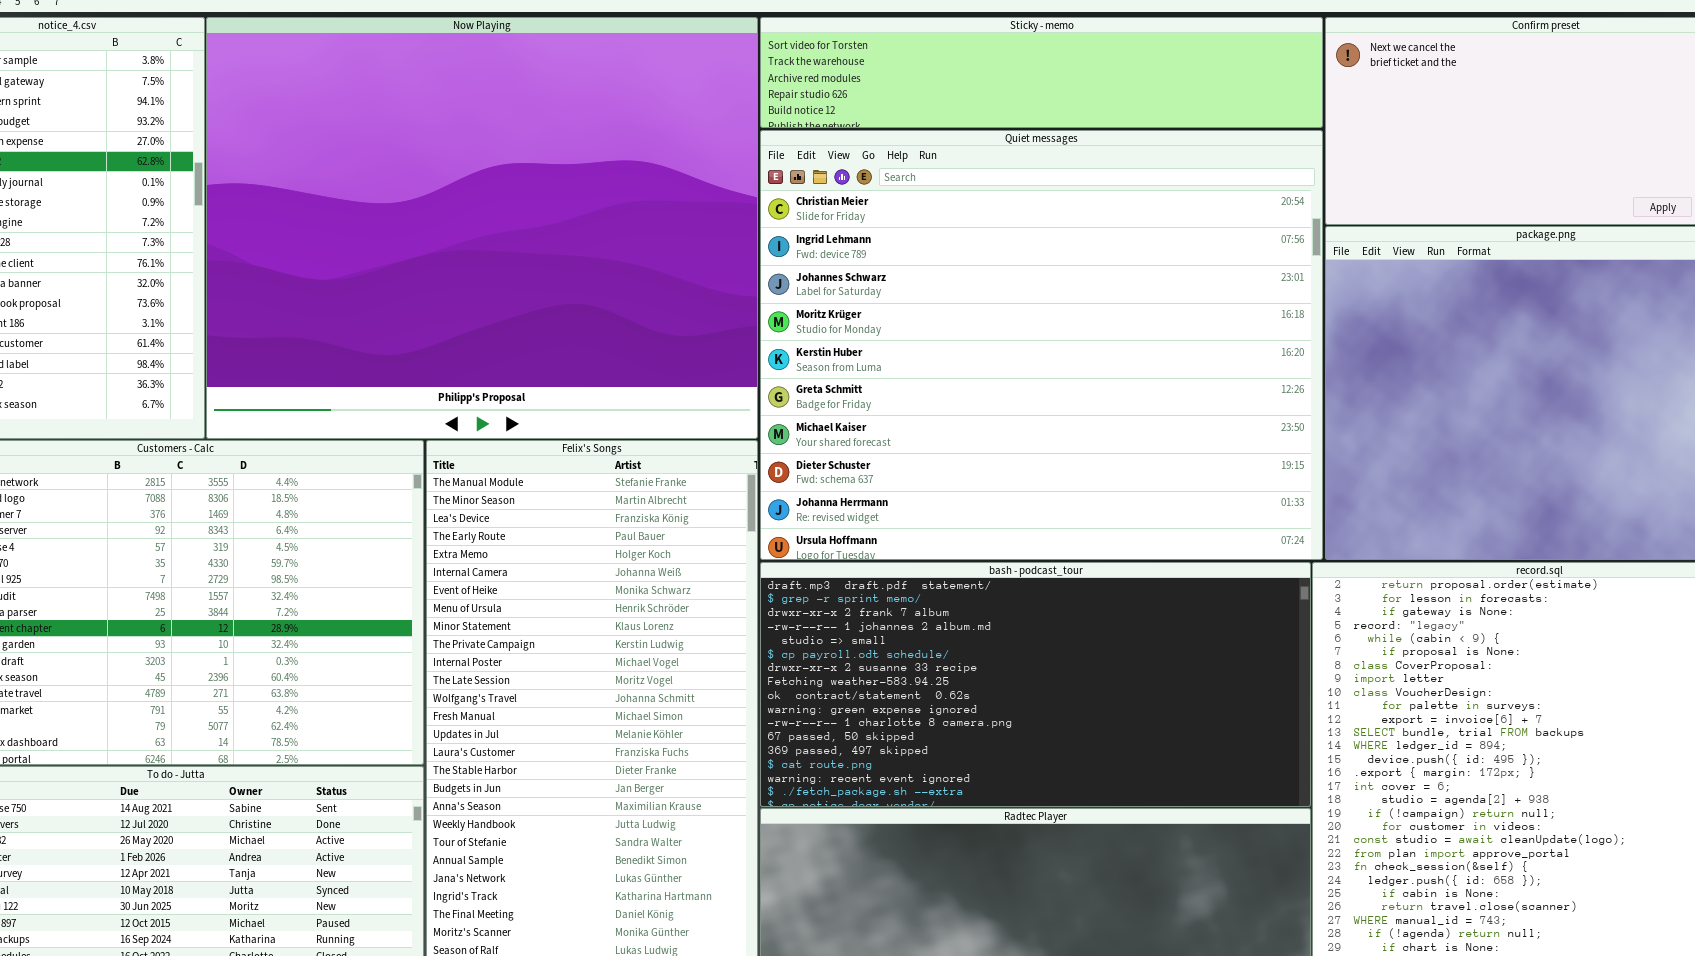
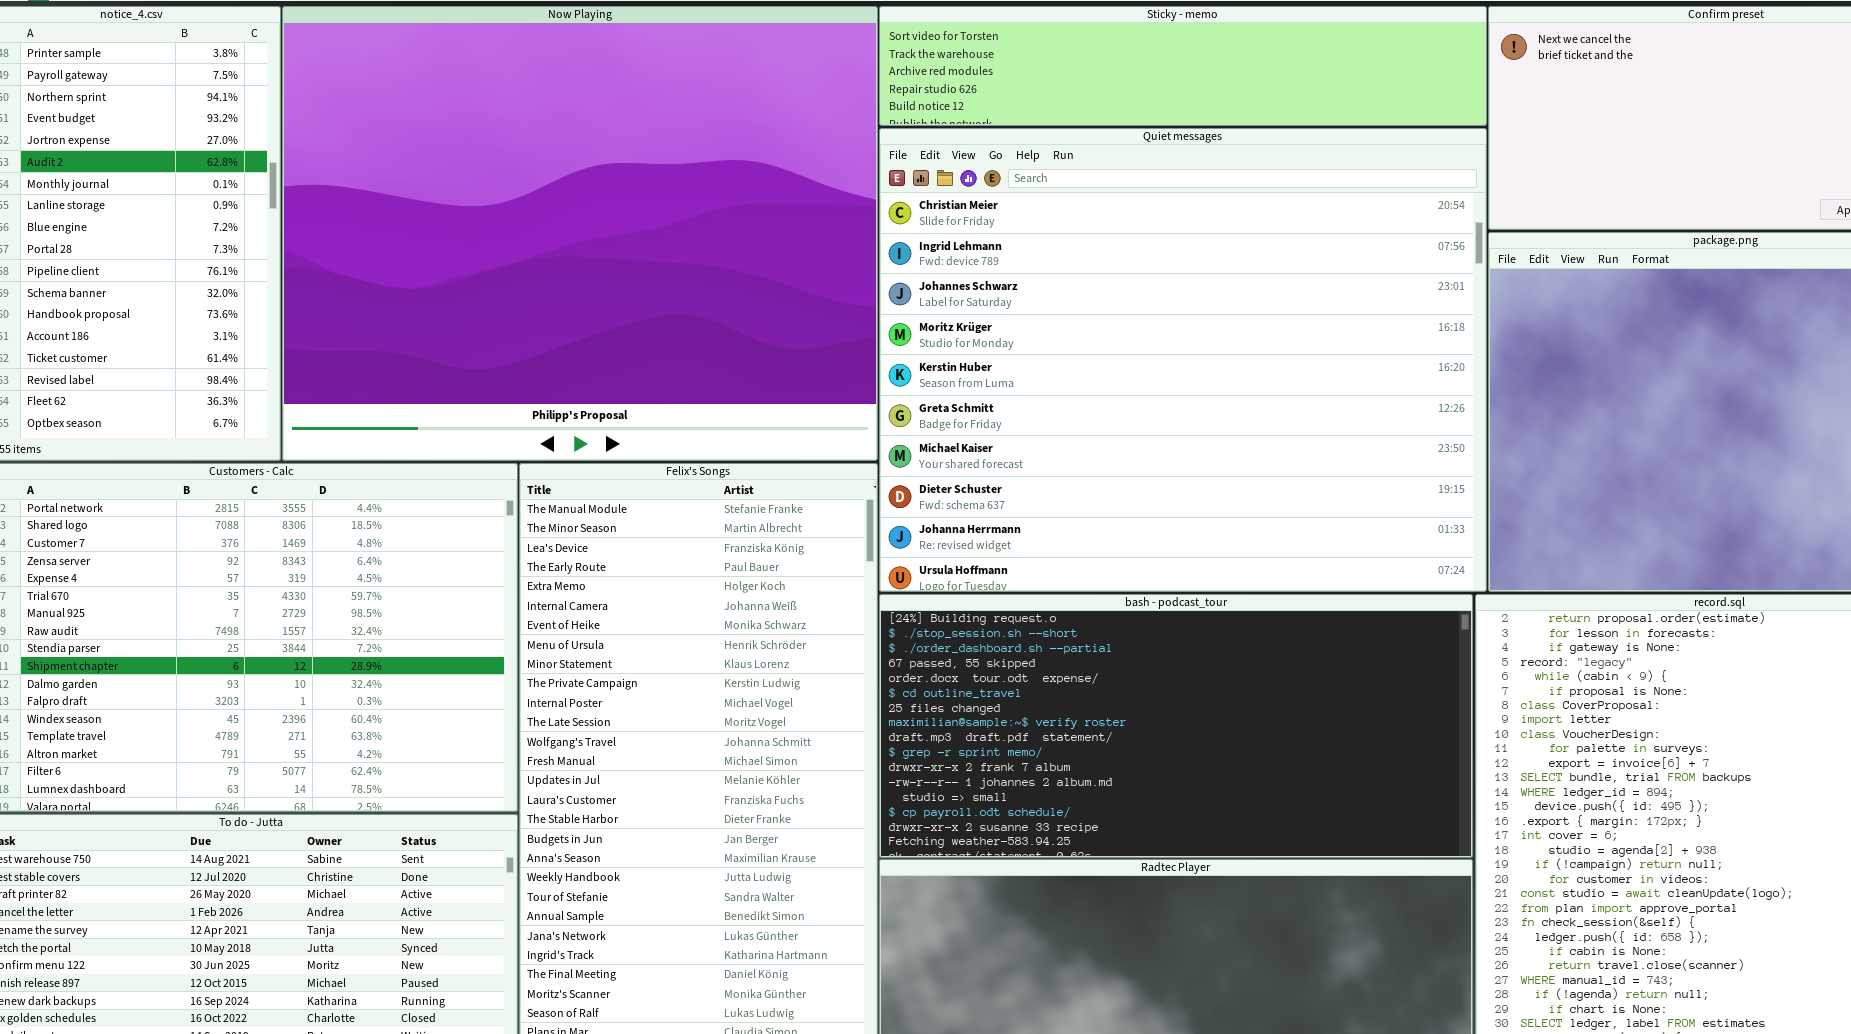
bash - podcast_tour: [760,562,1311,807] -> [879,594,1473,858], scrolled up 8 rows

